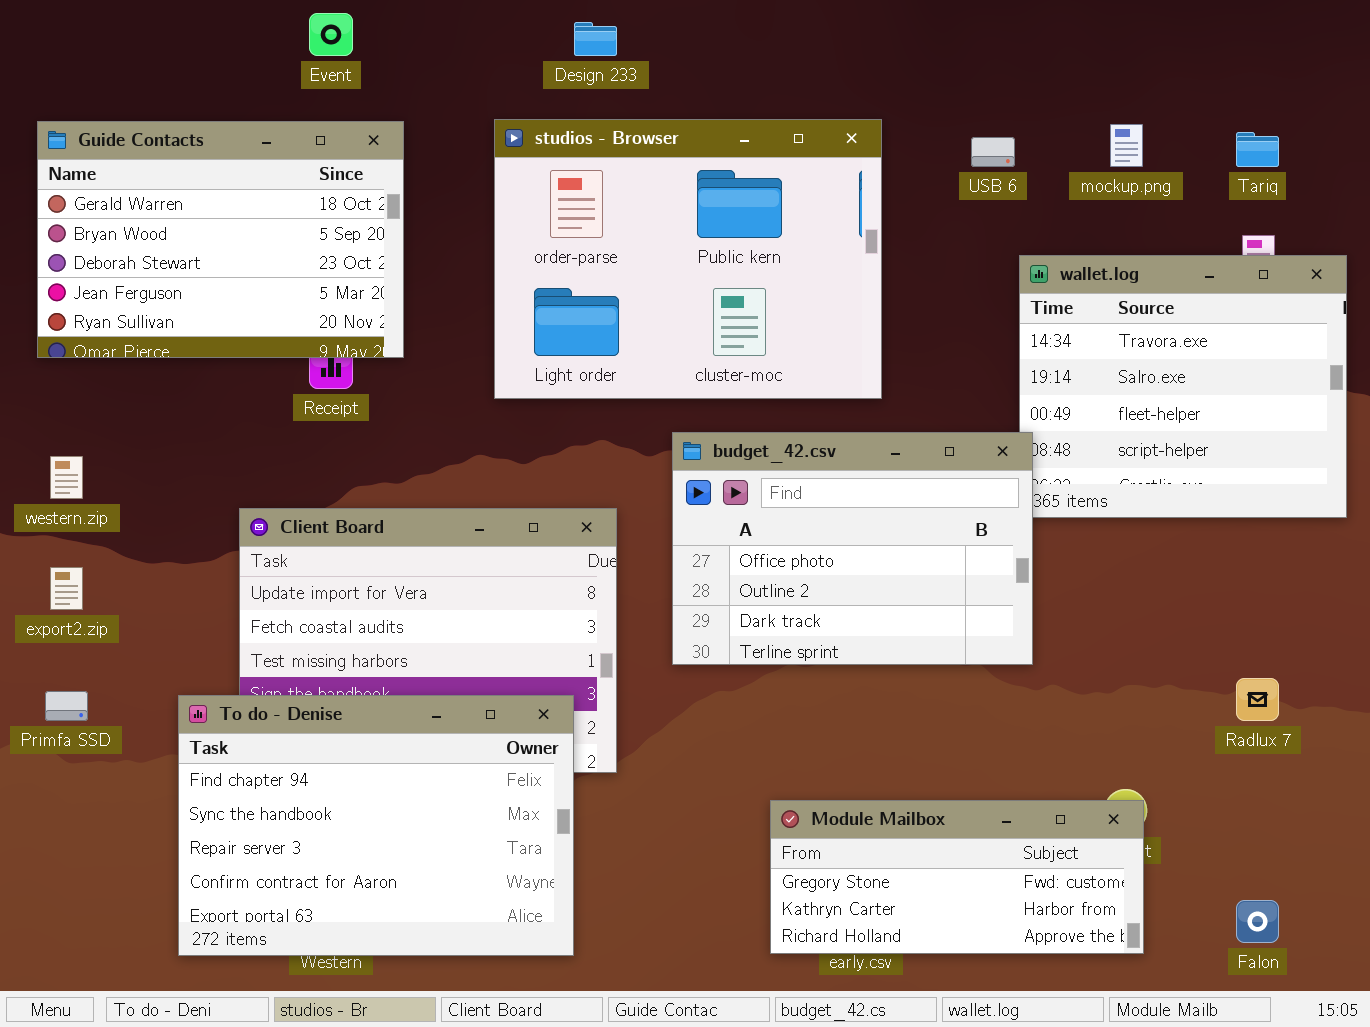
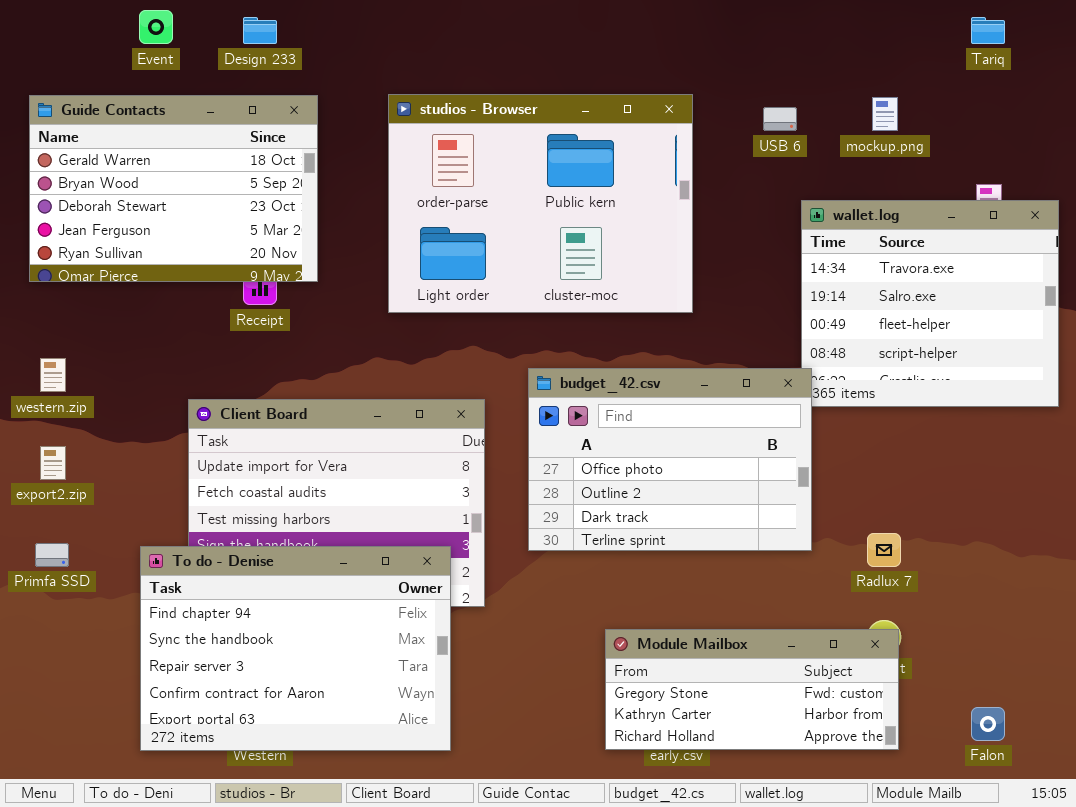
Event: [309,13,353,56] -> [139,10,173,44], moved
Design 233: [574,22,617,56] -> [243,17,277,44], moved
Tariq: [1236,132,1279,167] -> [971,17,1005,44], moved
budget_42.csv: [672,432,1033,665] -> [528,368,812,551], moved
Radlux 7: [1236,678,1279,721] -> [867,533,901,567], moved

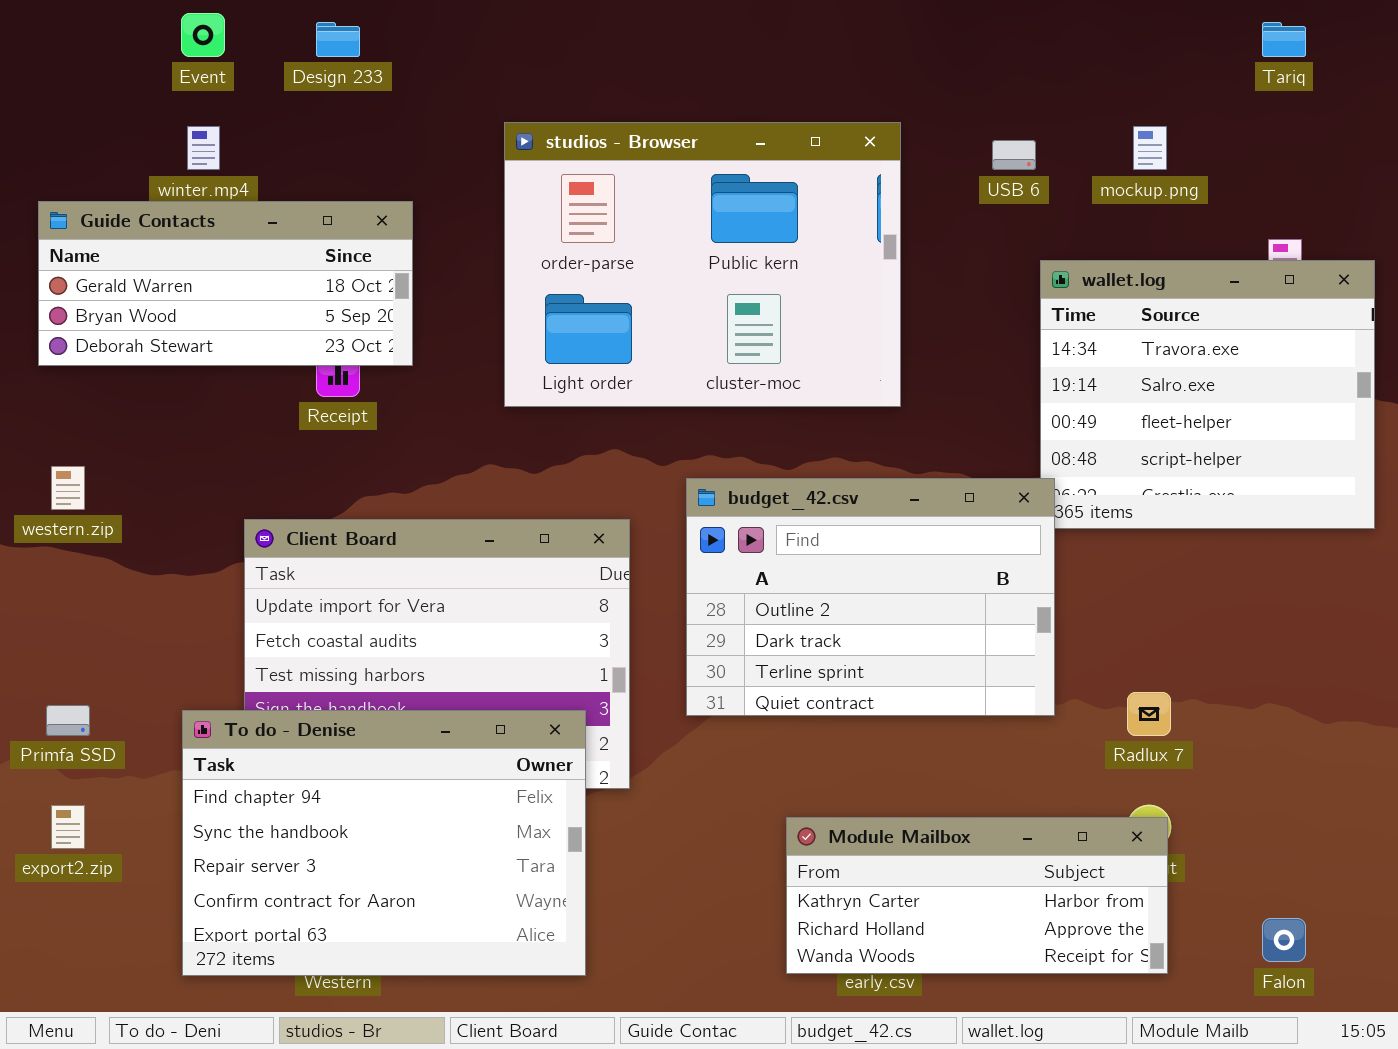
Guide Contacts: [29,95,318,282] -> [38,201,413,366], resized
budget_42.csv: [528,368,812,551] -> [686,478,1055,716], scrolled down 1 row
export2.zip: [40,446,66,480] -> [51,805,85,849], moved
Module Mailbox: [605,629,899,750] -> [786,817,1168,974], scrolled down 1 row

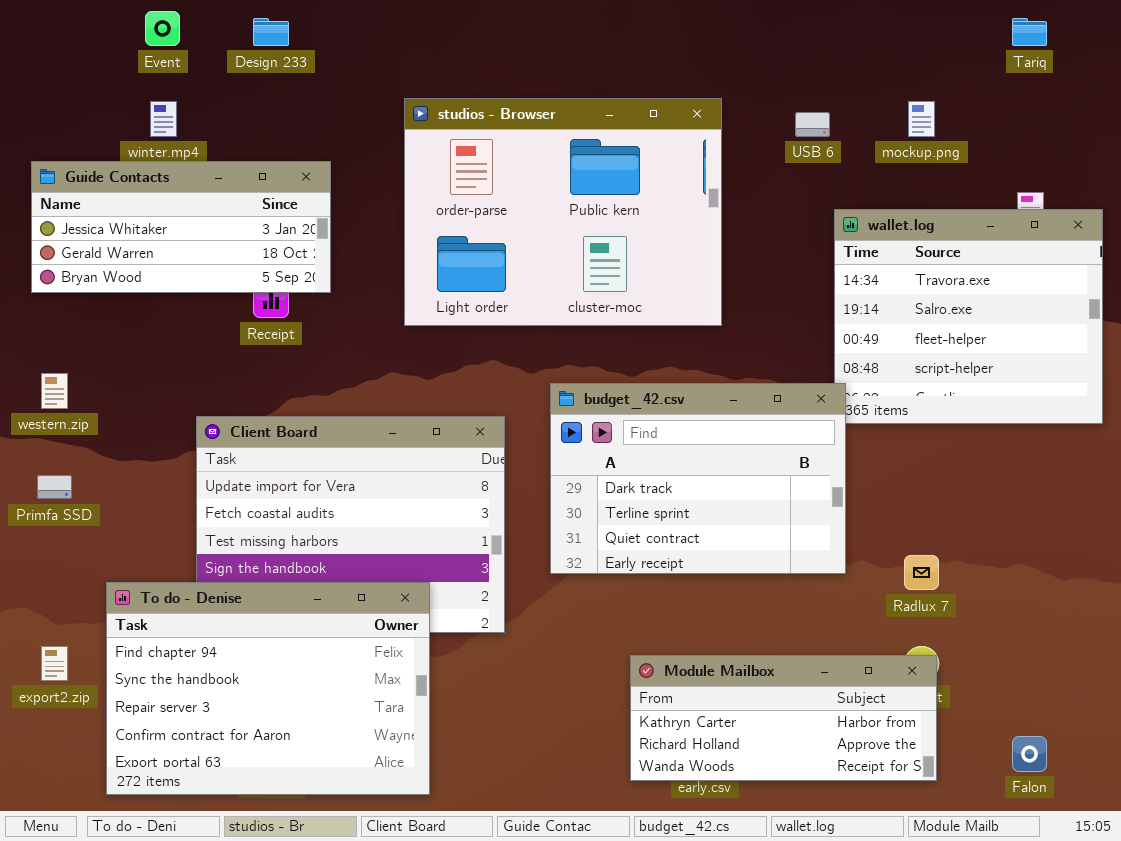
Guide Contacts: [38,201,413,366] -> [31,161,331,293], scrolled up 1 row
budget_42.csv: [686,478,1055,716] -> [550,383,846,574], scrolled down 1 row
Primfa SSD: [46,705,90,736] -> [37,475,72,499], moved
To do - Denise: [182,710,586,976] -> [106,582,430,795], moved

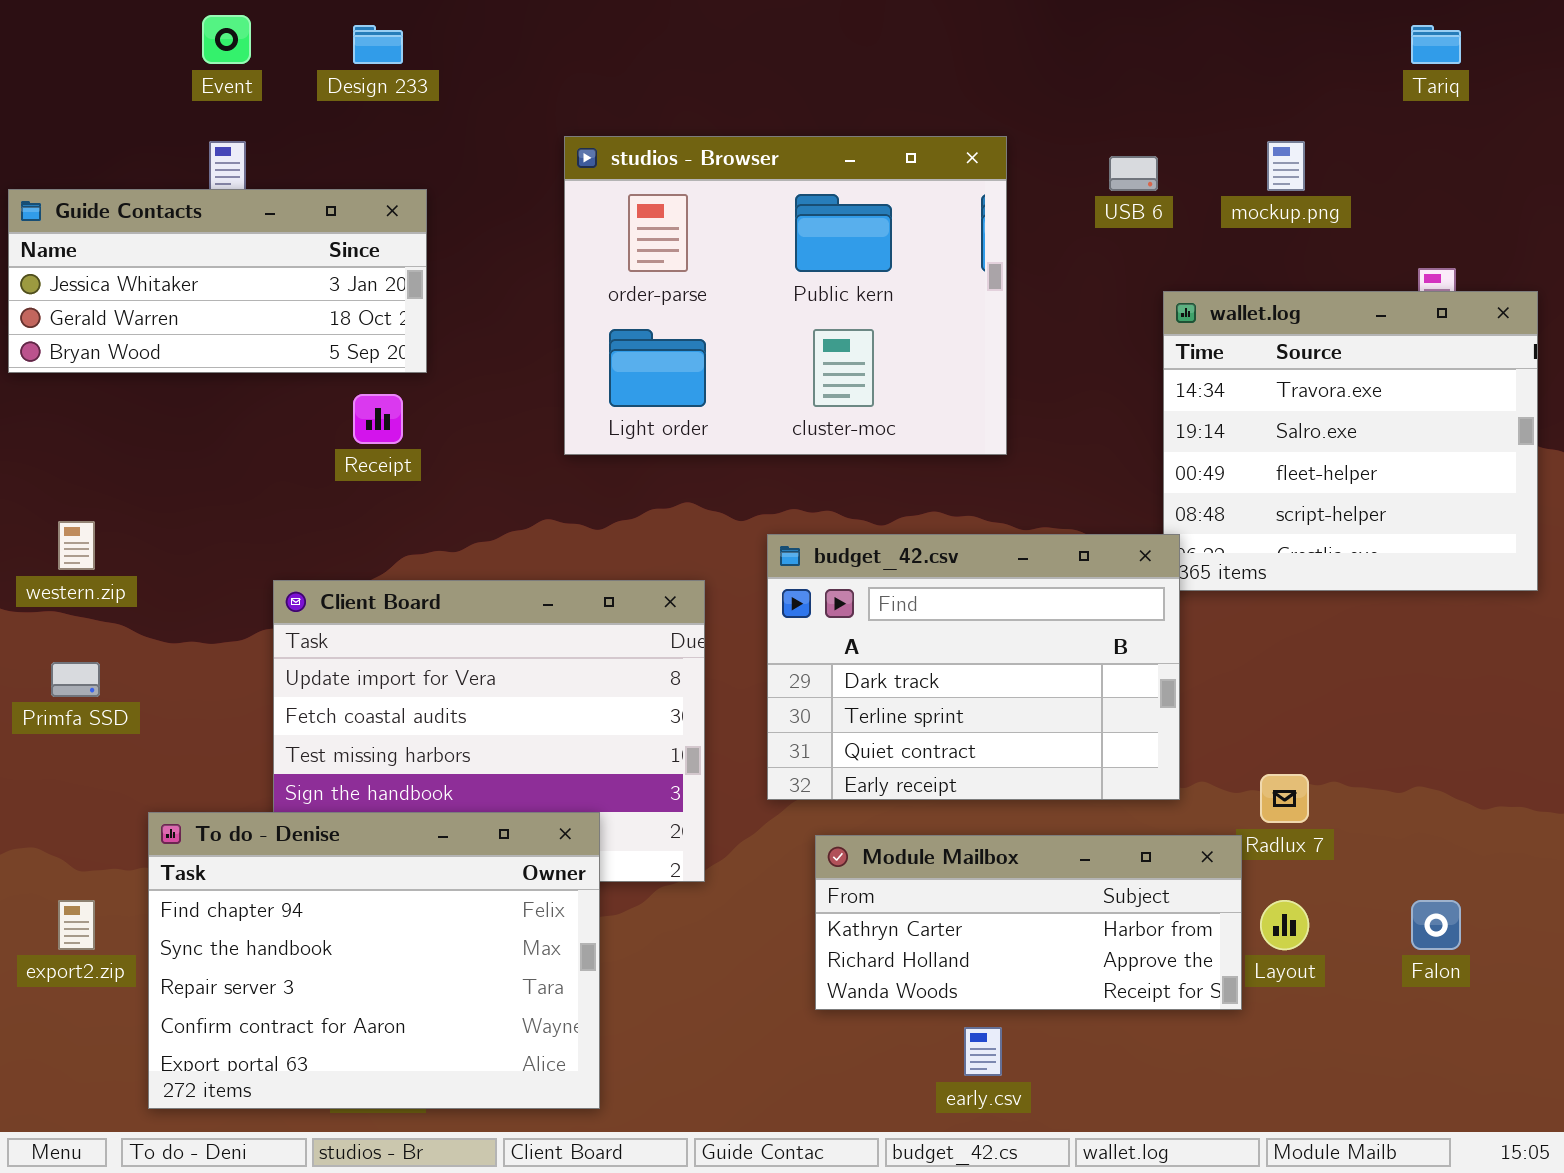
Guide Contacts: [31,161,331,293] -> [8,189,427,373], moved
Module Mailbox: [630,655,937,781] -> [815,835,1242,1010], moved
Falon: [1012,736,1047,772] -> [1411,900,1461,950], moved

